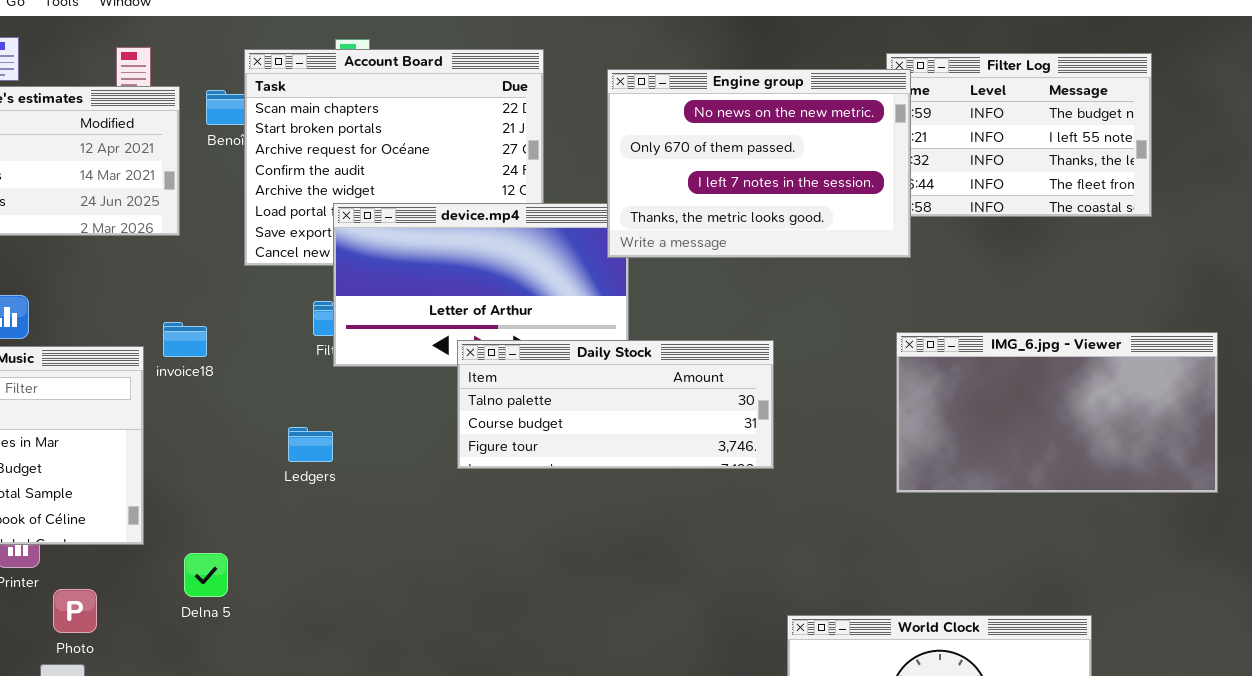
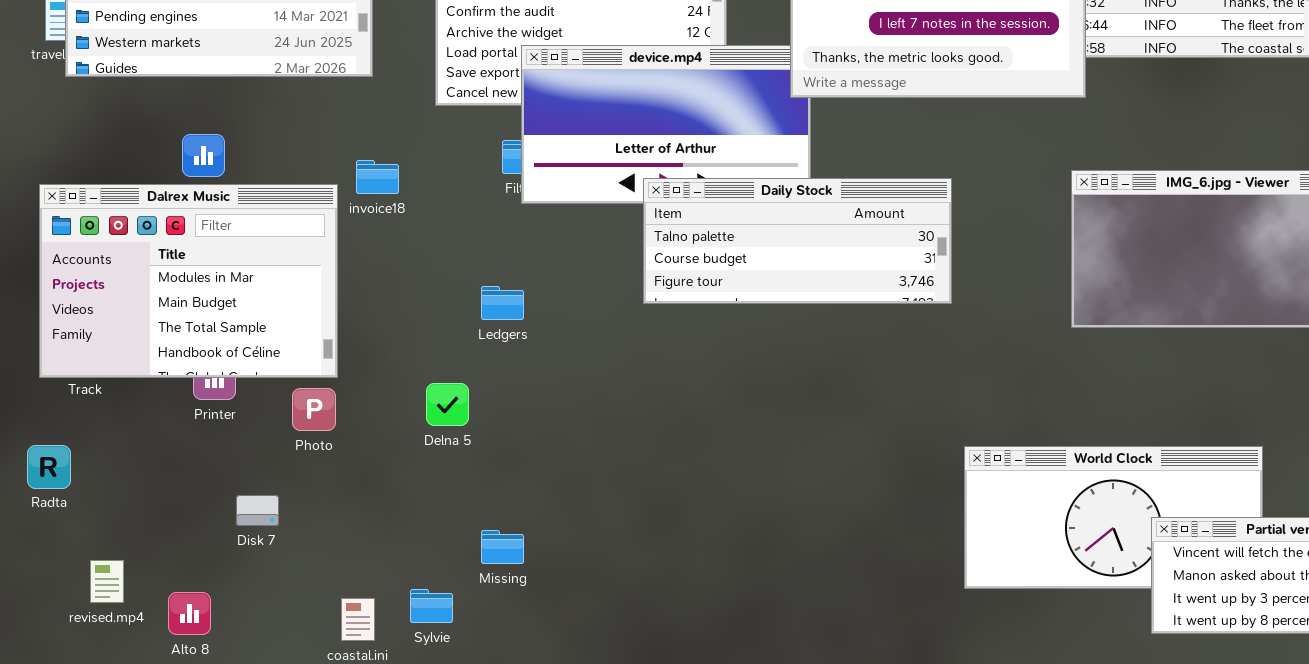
Ledgers: [288,427,333,462] -> [481,286,524,320], moved
Delna 5: [184,553,228,597] -> [426,383,469,426], moved
Photo: [53,589,97,633] -> [292,388,336,431], moved

